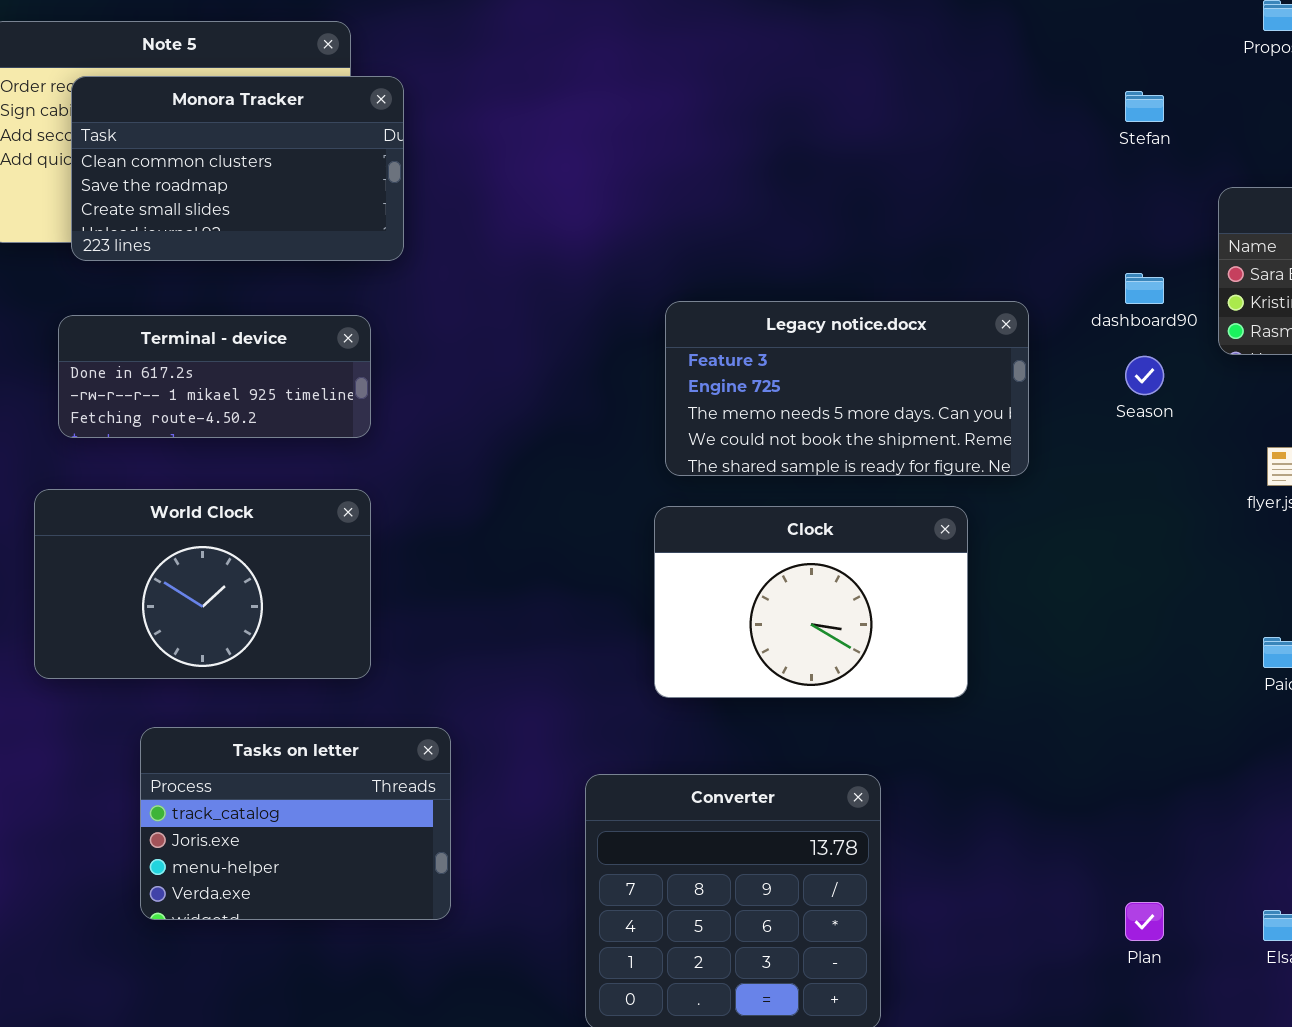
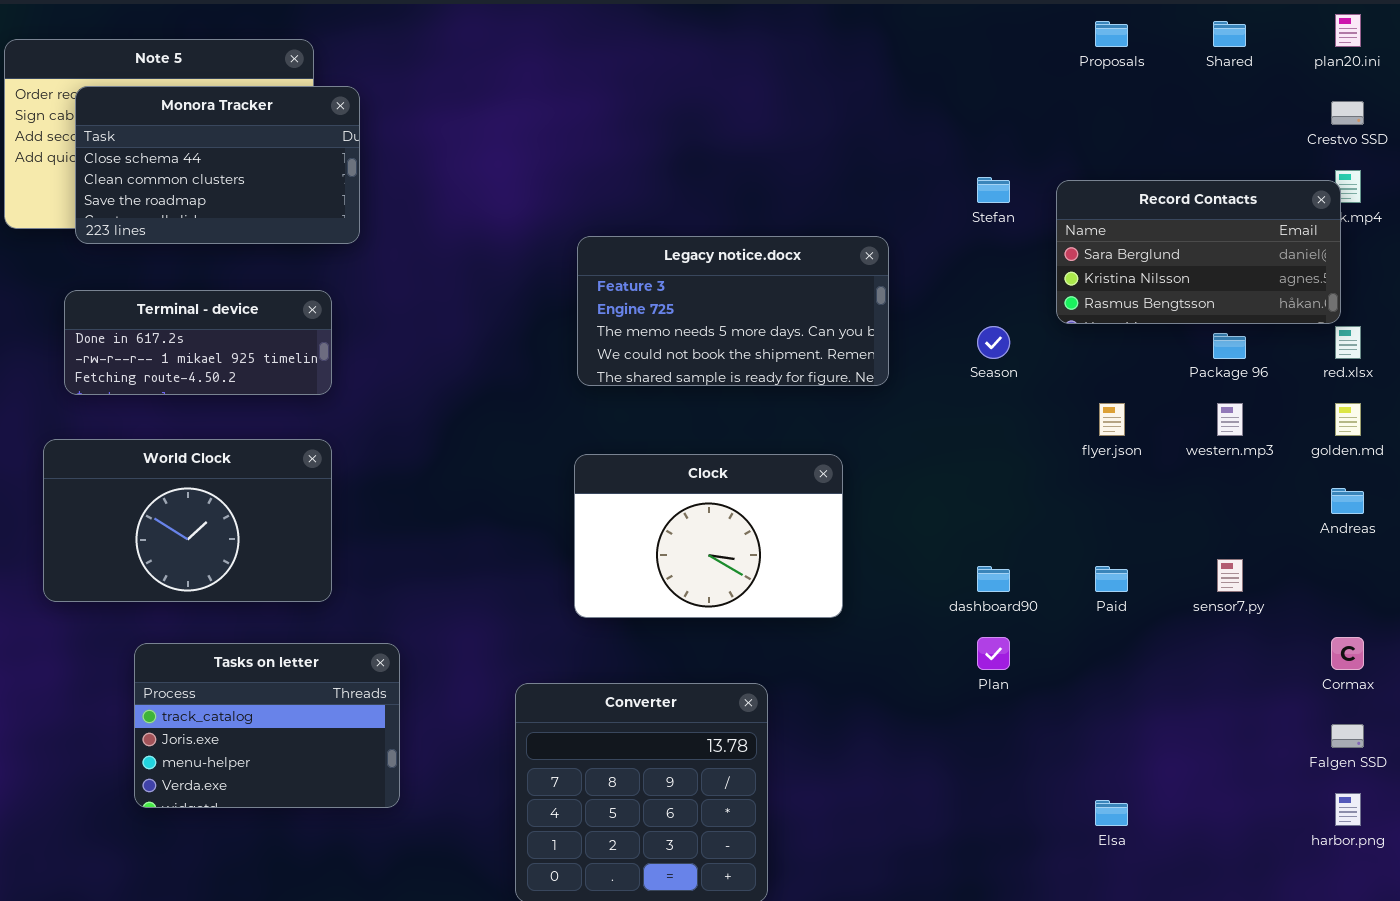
Monora Tracker: [71,76,404,261] -> [75,86,360,244], scrolled up 1 row
Stefan: [1125,91,1164,122] -> [977,177,1010,203], moved
dashboard90: [1125,273,1164,304] -> [977,566,1010,592], moved
Legacy notice.docx: [665,301,1029,476] -> [577,236,889,386], moved
Plan: [1125,902,1164,941] -> [977,637,1010,670], moved

